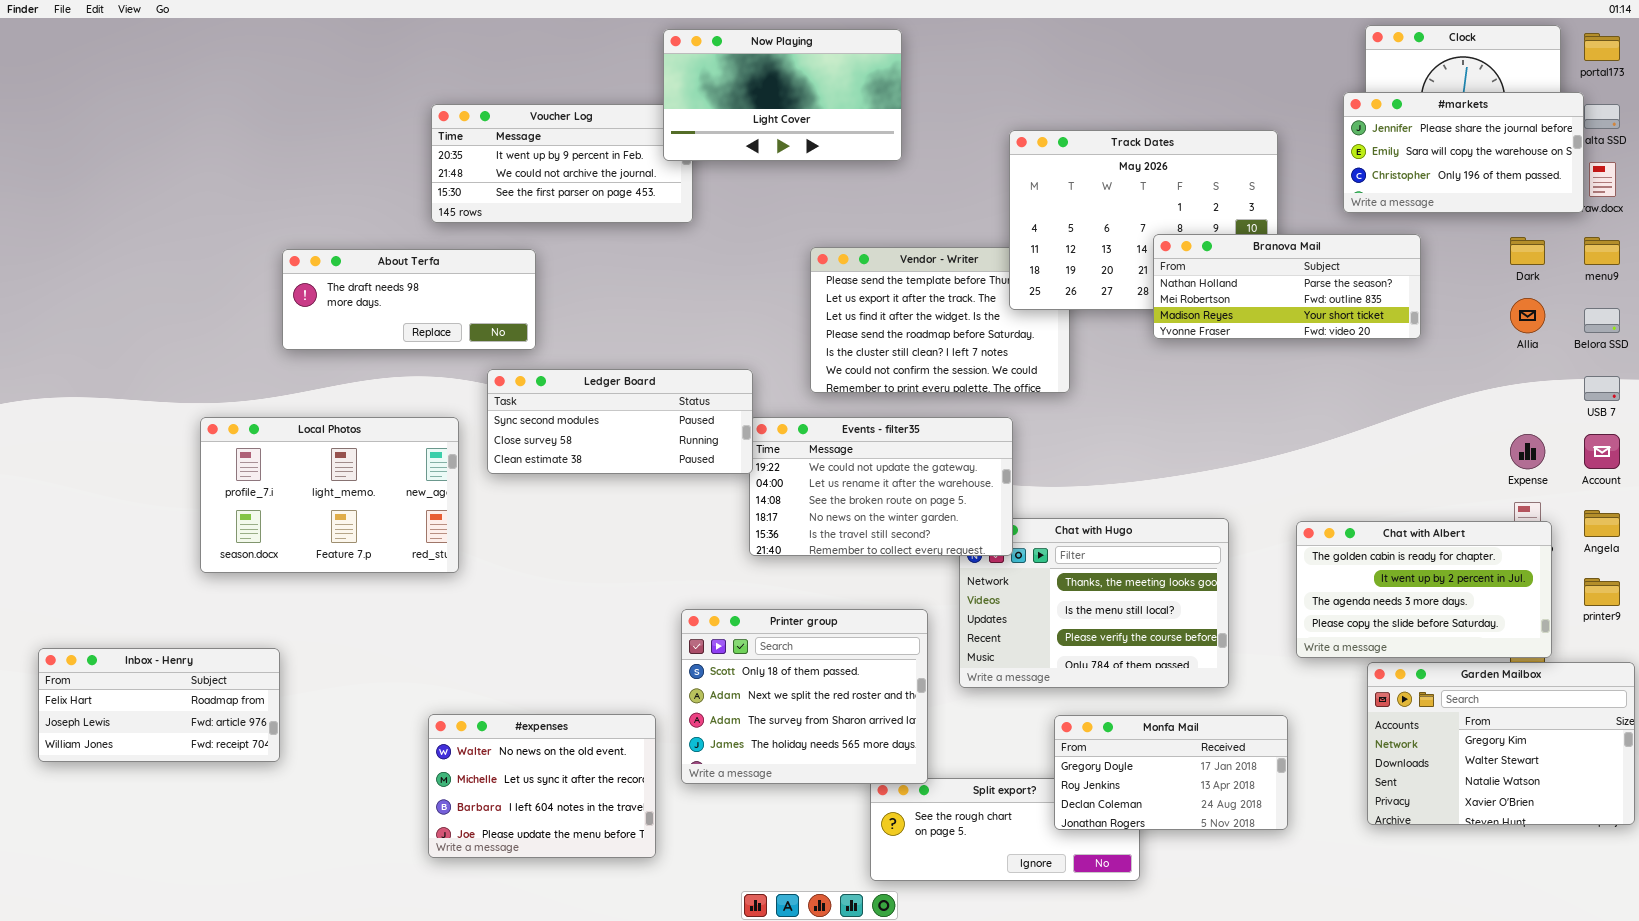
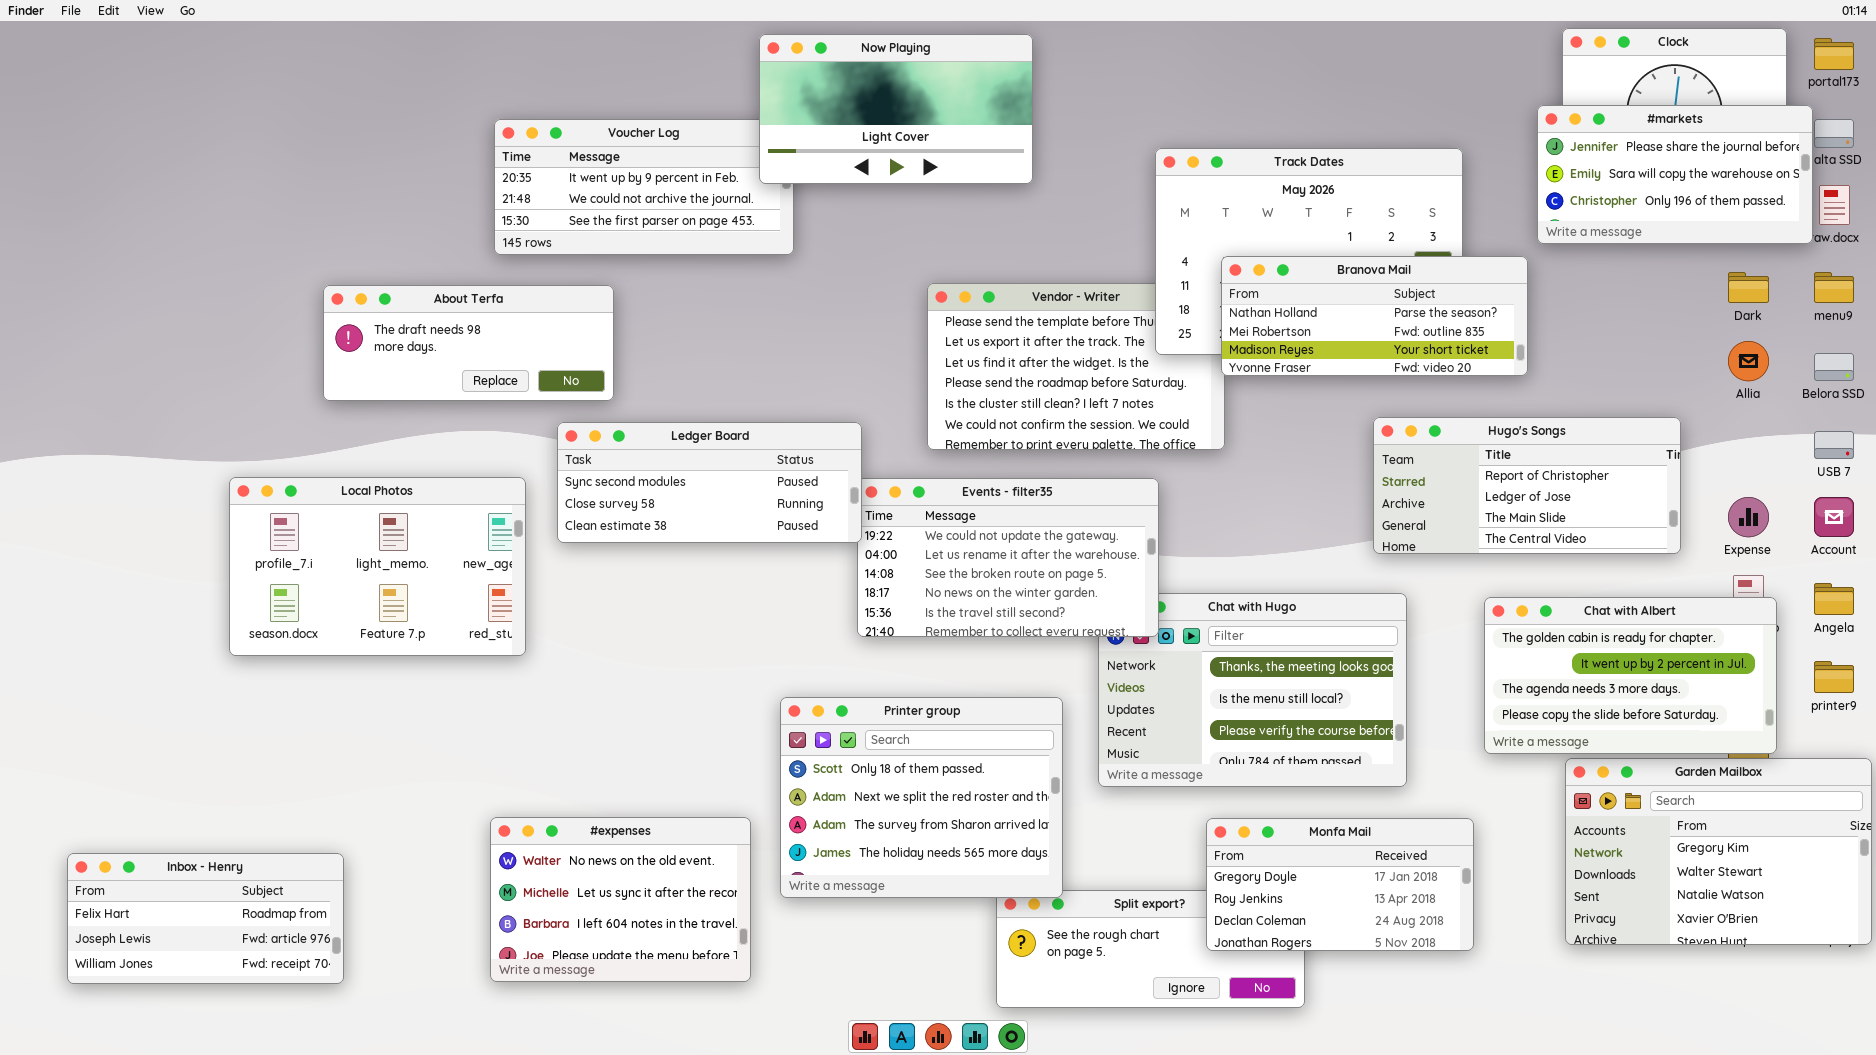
Branova Mail: [1153,234,1421,339] -> [1221,256,1528,376], moved
Hugo's Songs: none -> [1373,417,1681,554], opened
Inbox - Henry: [38,648,280,762] -> [67,853,344,984], moved

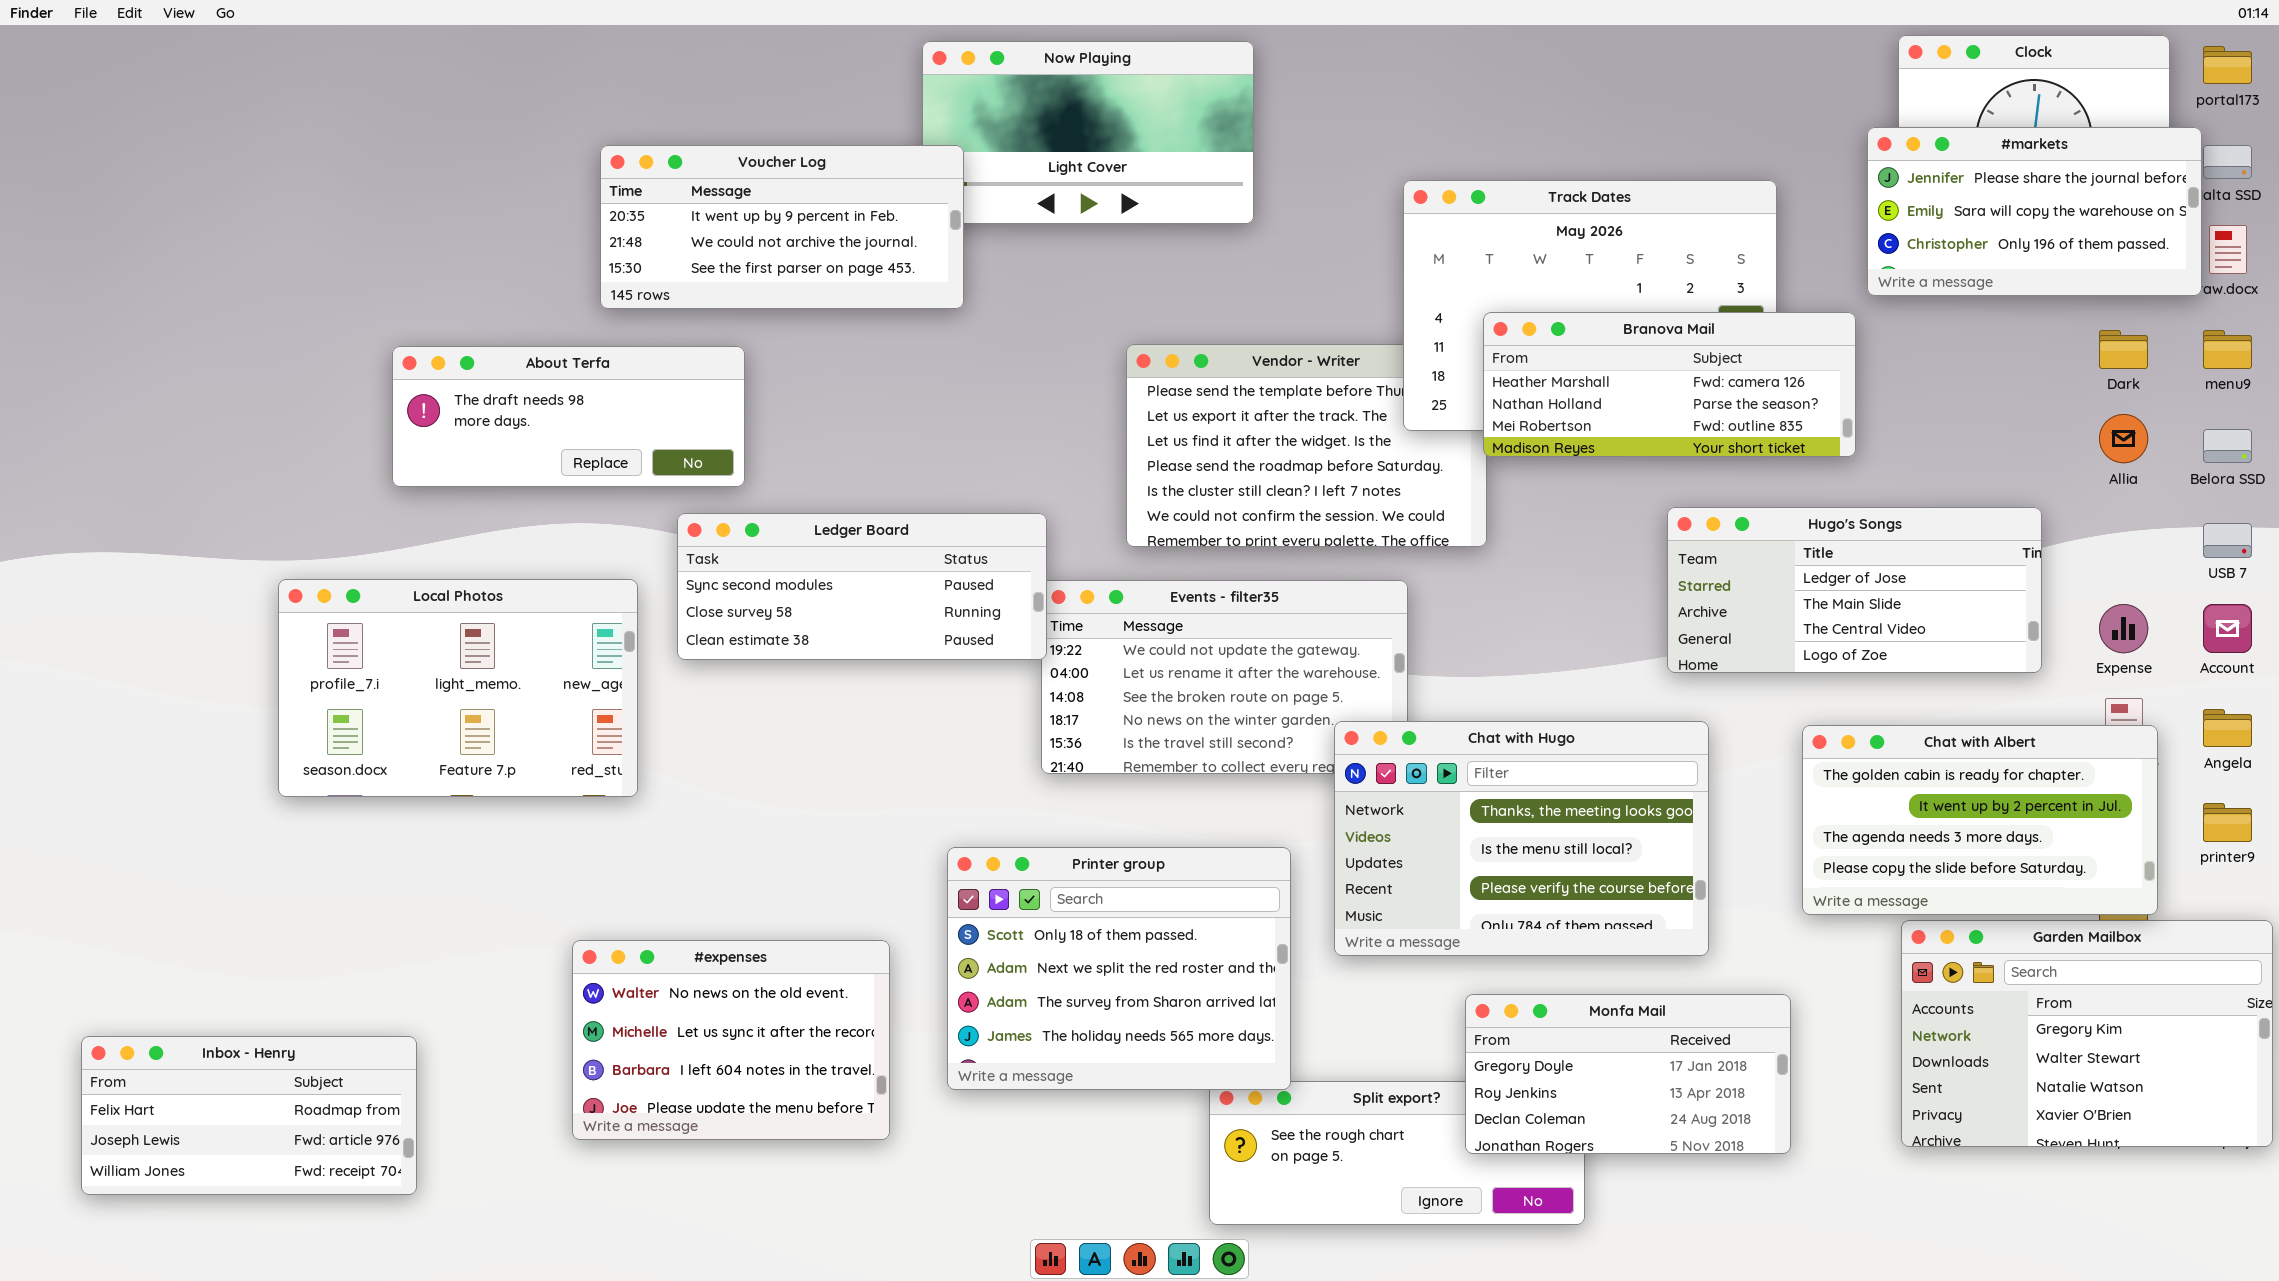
Voucher Log: [494,119,794,255] -> [600,145,964,309], raised
Branova Mail: [1221,256,1528,376] -> [1483,312,1856,457], scrolled up 1 row
Hugo's Songs: [1373,417,1681,554] -> [1667,507,2042,673], scrolled down 1 row
Chat with Hugo: [1098,593,1407,787] -> [1334,721,1709,956], raised
#expenses: [490,817,751,982] -> [572,940,890,1140], moved

